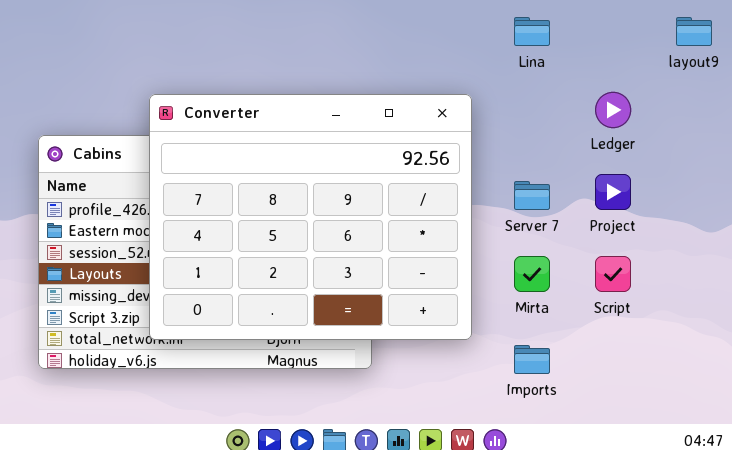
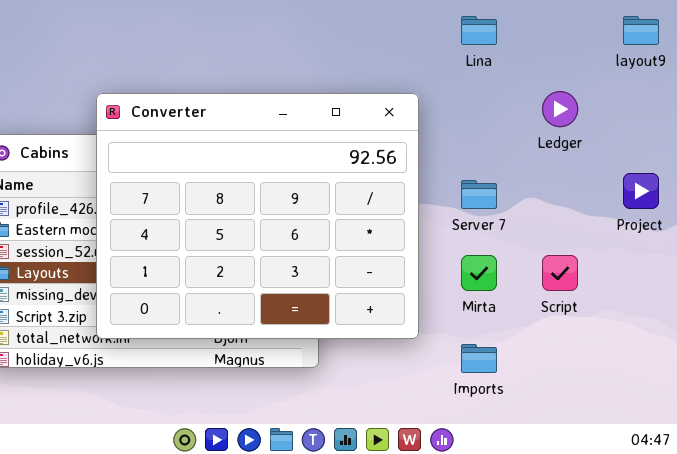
Project: [595,174,631,210] -> [623,173,659,209], moved

